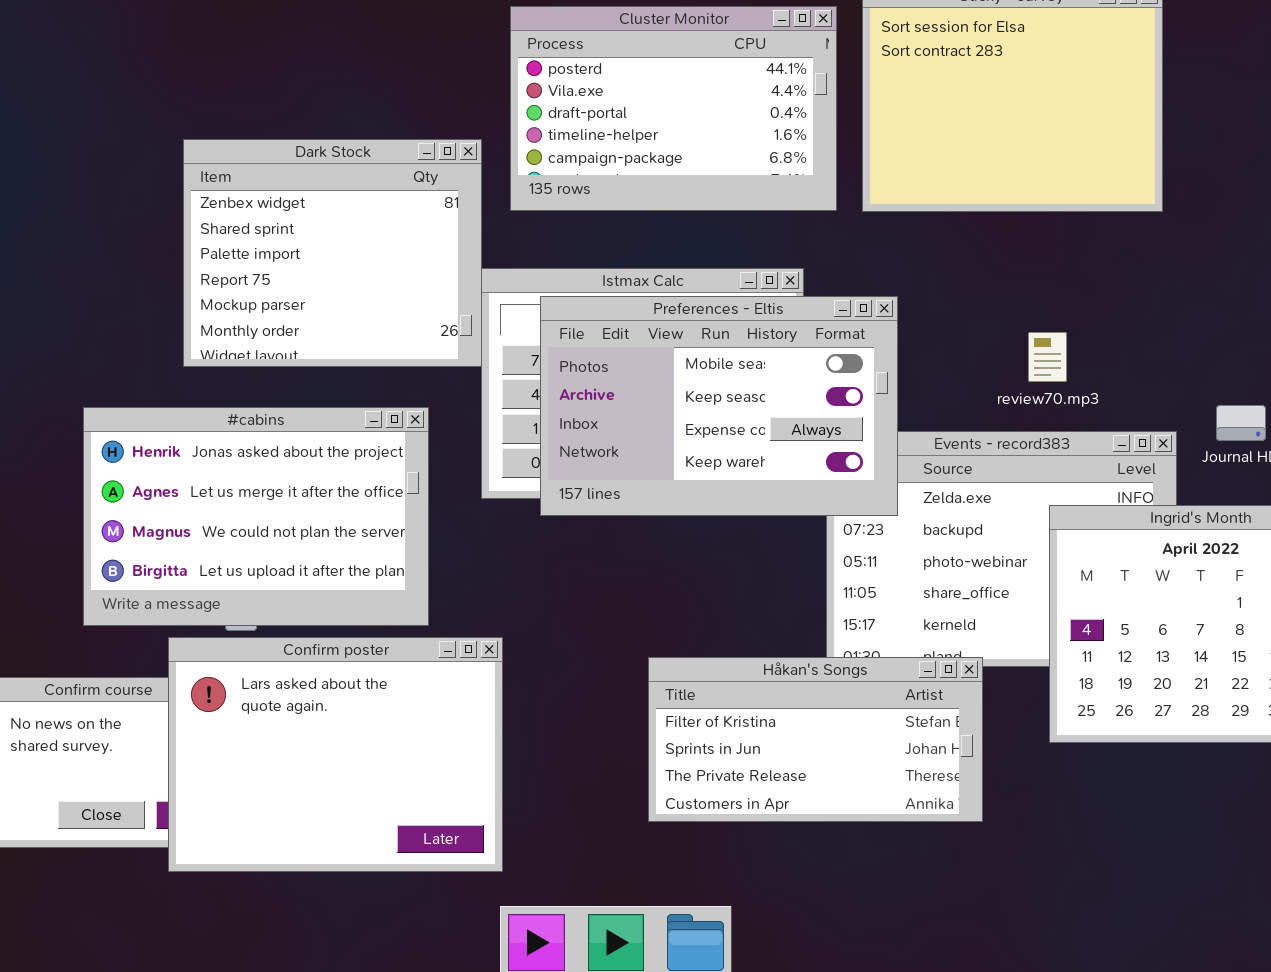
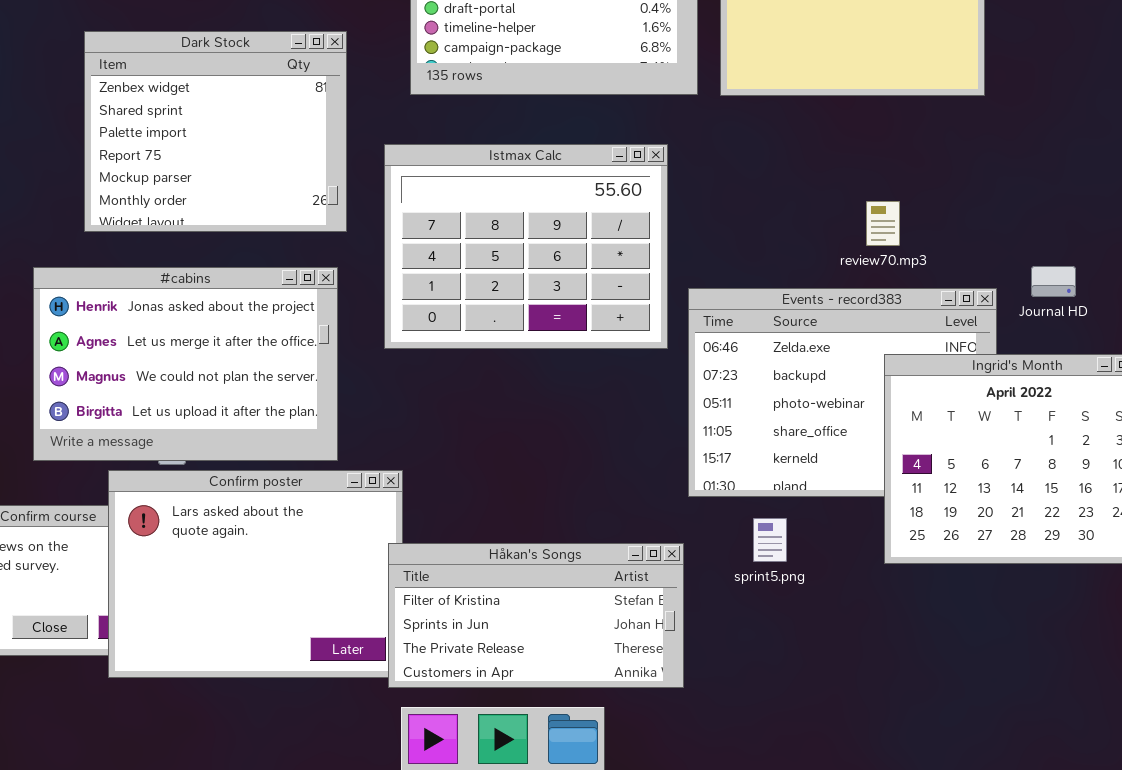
Dark Stock: [183,139,482,367] -> [84,31,347,232], moved
Preferences - Eltis: [540,296,898,516] -> none, closed
Håkan's Songs: [648,657,983,822] -> [388,543,684,688], moved

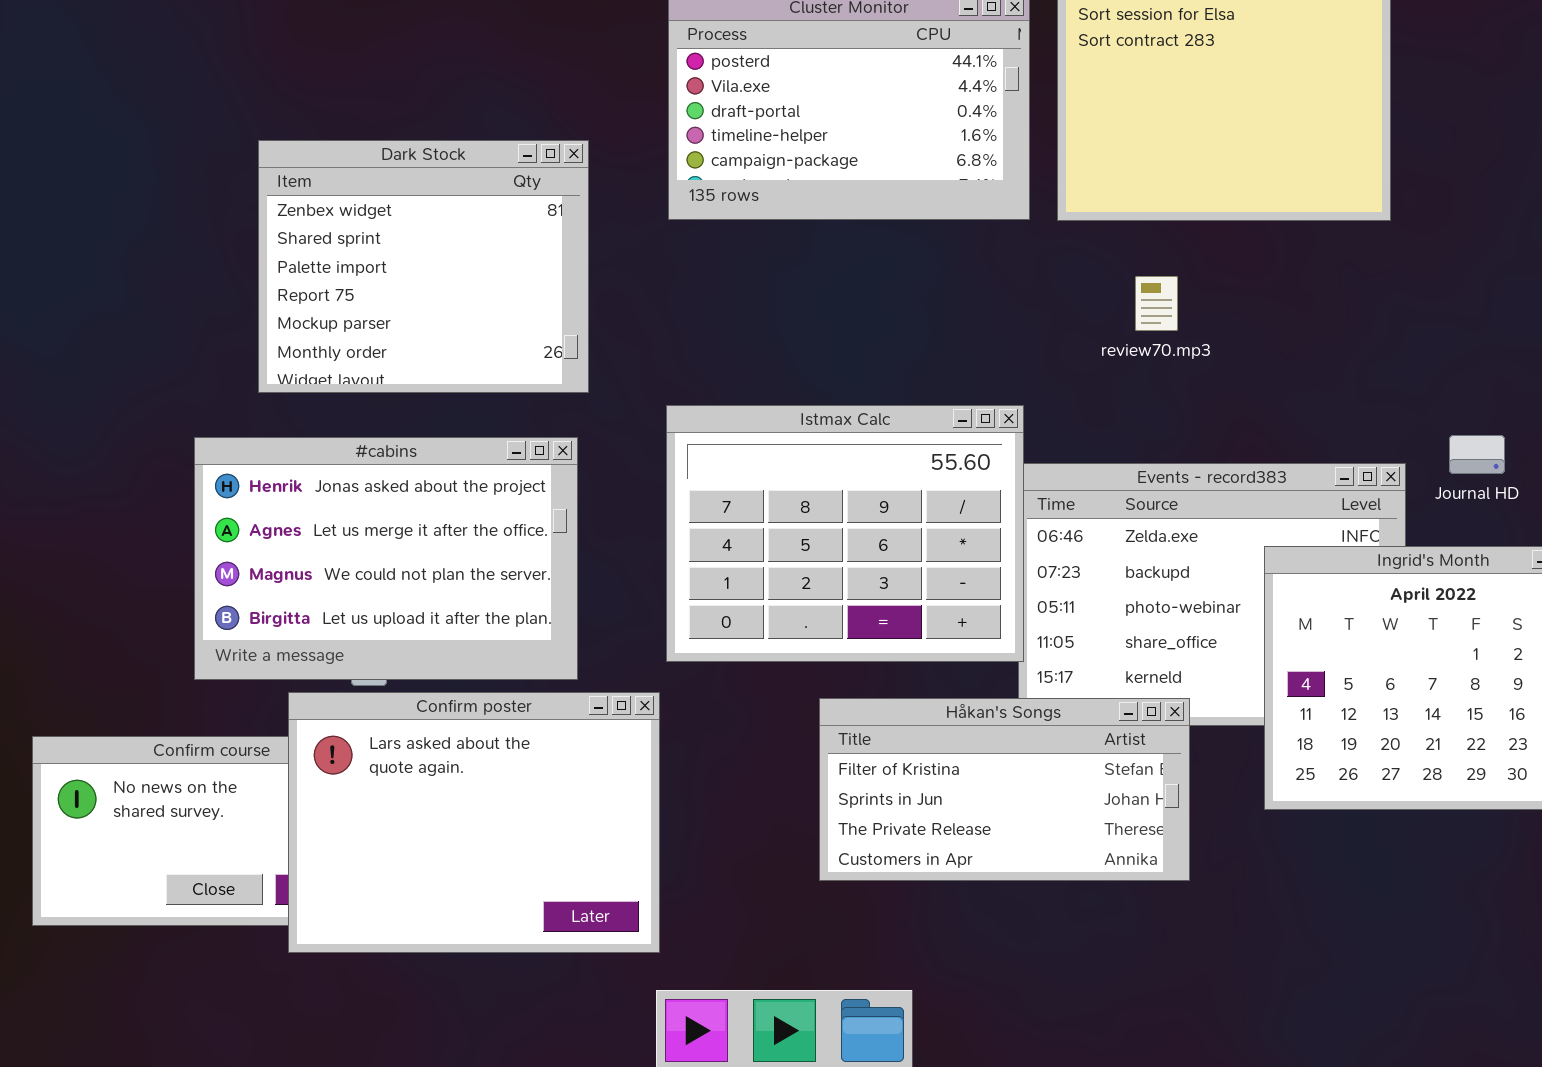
Istmax Calc: [384,144,668,349] -> [666,405,1024,662], moved
review70.mp3: [866,201,900,246] -> [1135,276,1178,331], moved
Håkan's Songs: [388,543,684,688] -> [819,698,1190,881], moved

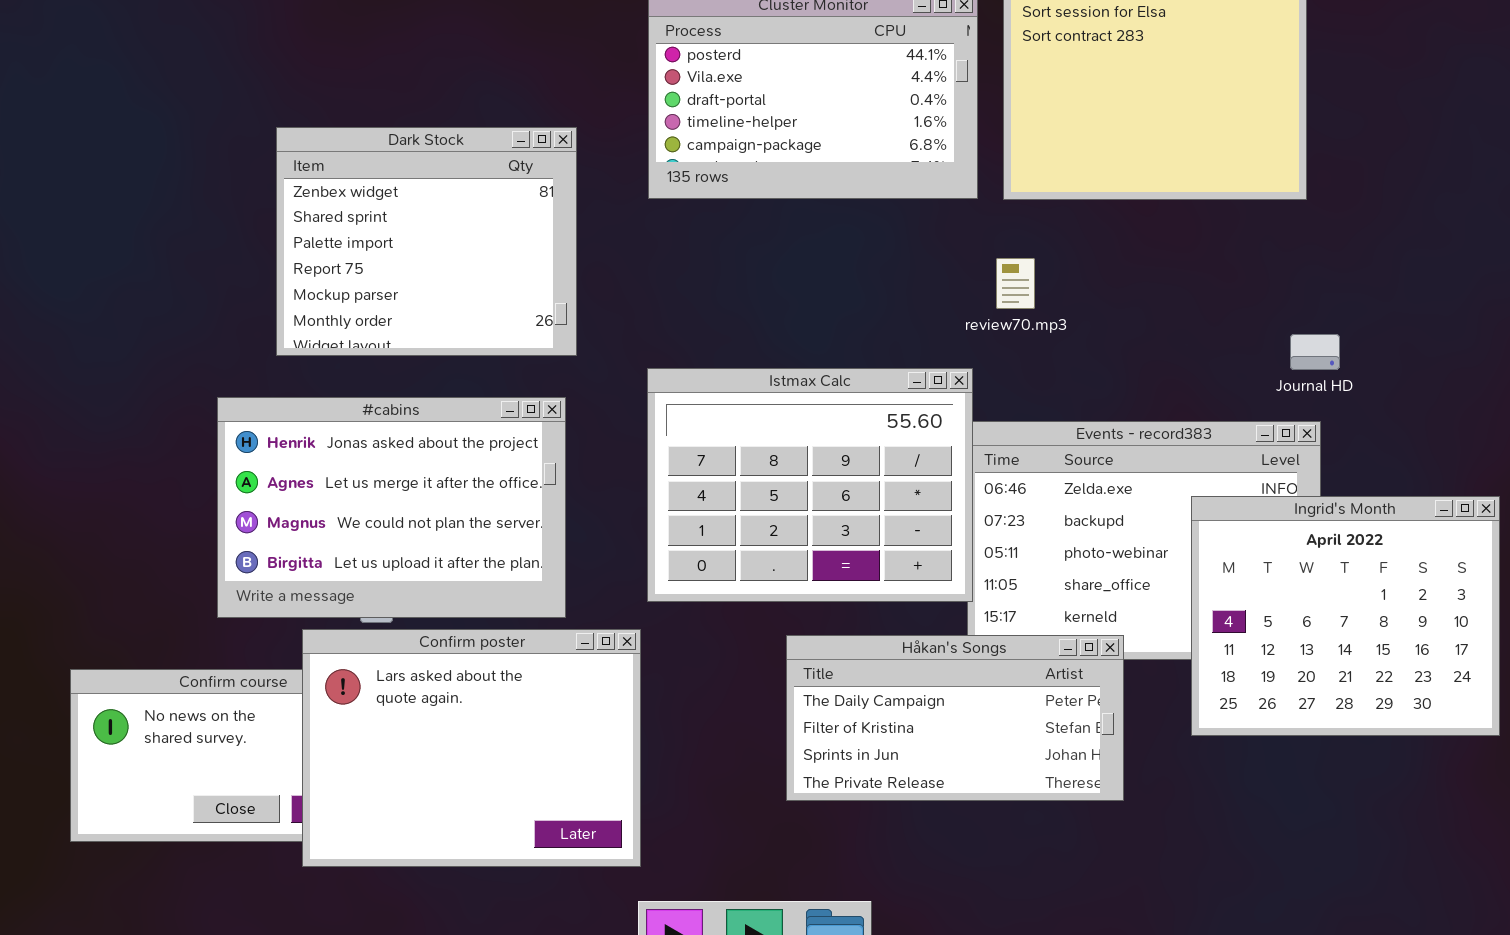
review70.mp3: [1135,276,1178,331] -> [996,258,1035,309], moved
Journal HD: [1449,435,1505,474] -> [1290,334,1340,370], moved
Håkan's Songs: [819,698,1190,881] -> [786,635,1124,801], scrolled up 1 row

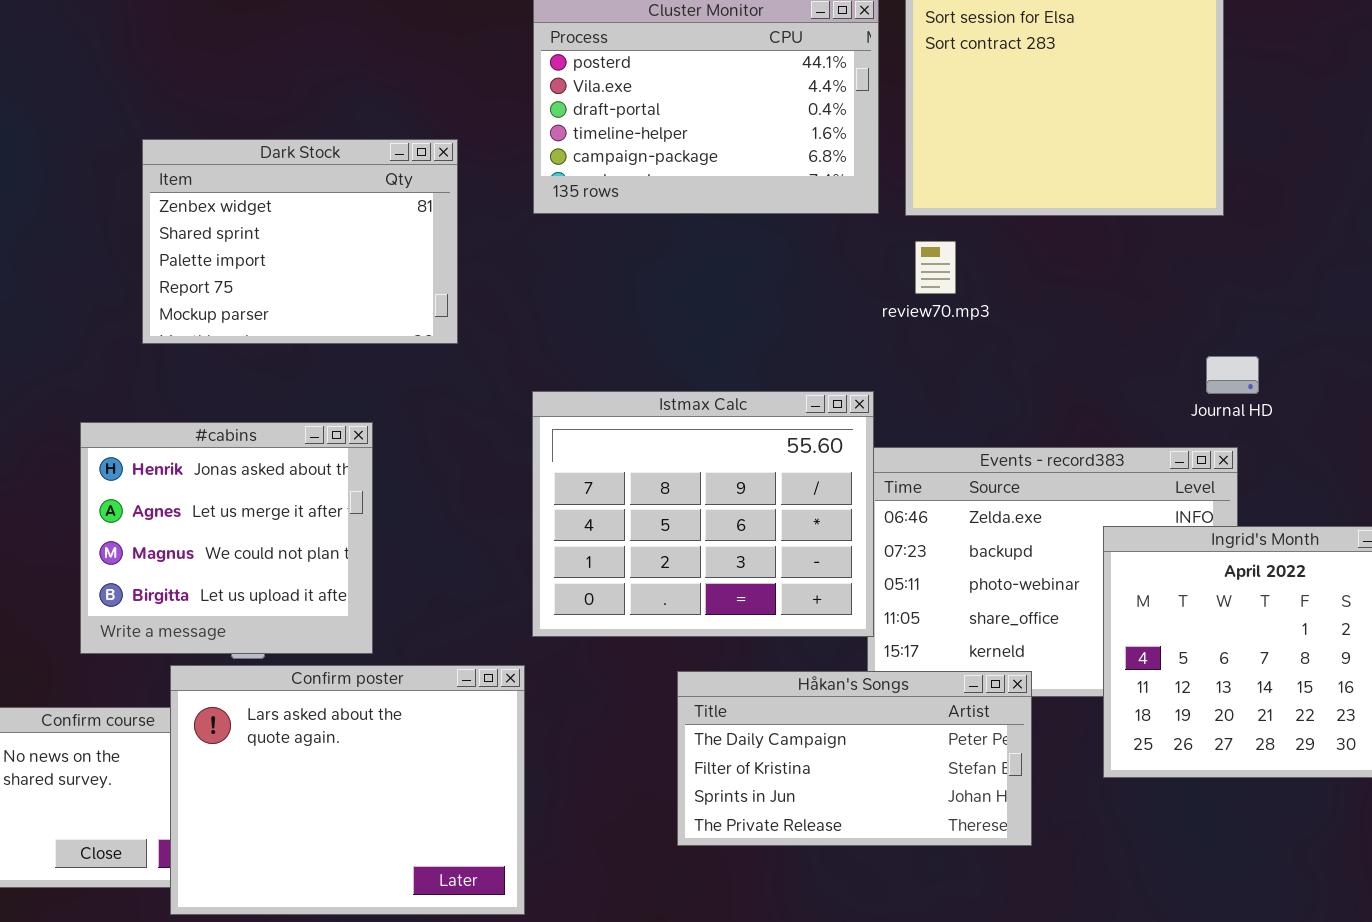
Dark Stock: [276,127,577,356] -> [142,139,458,344], resized
review70.mp3: [996,258,1035,309] -> [915,241,956,294], moved
#cabins: [217,397,566,618] -> [80,422,373,654], resized

